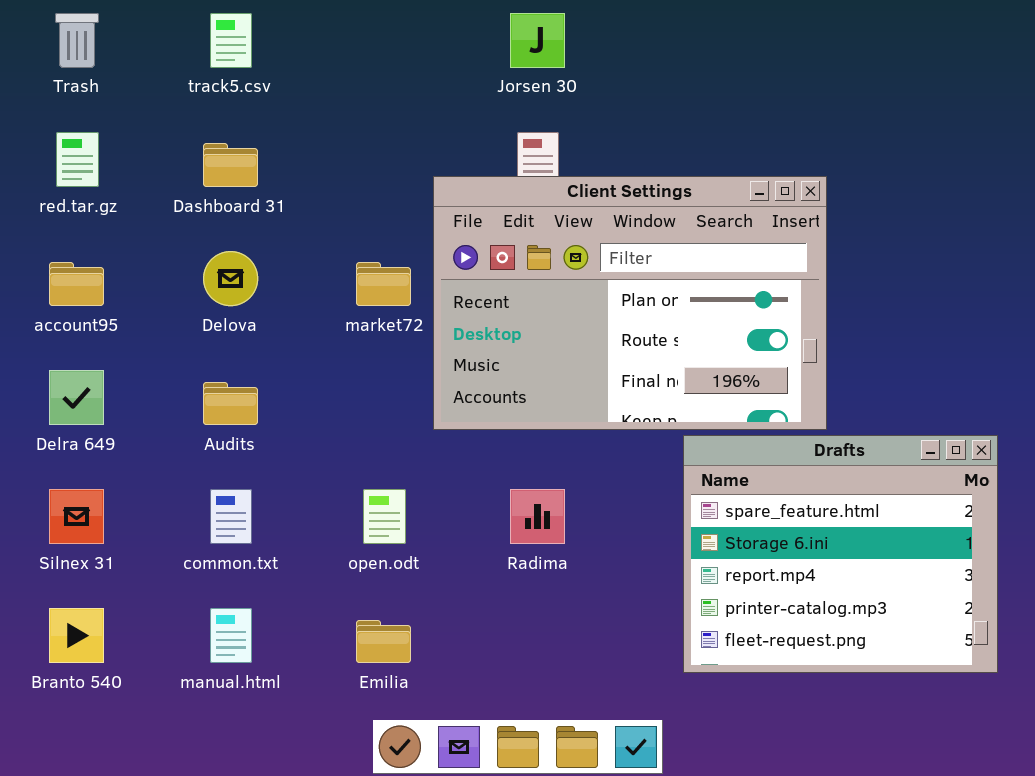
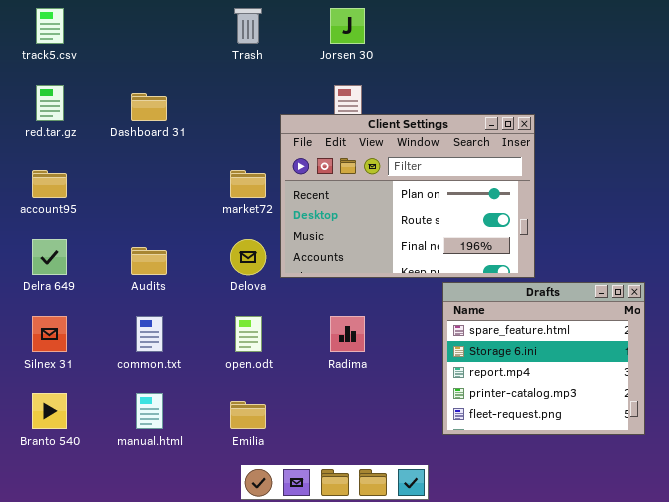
Trash: [55,13,99,68] -> [234,8,262,44], moved
track5.csv: [210,13,252,68] -> [36,8,64,44], moved
Delova: [203,251,258,306] -> [230,239,266,275], moved

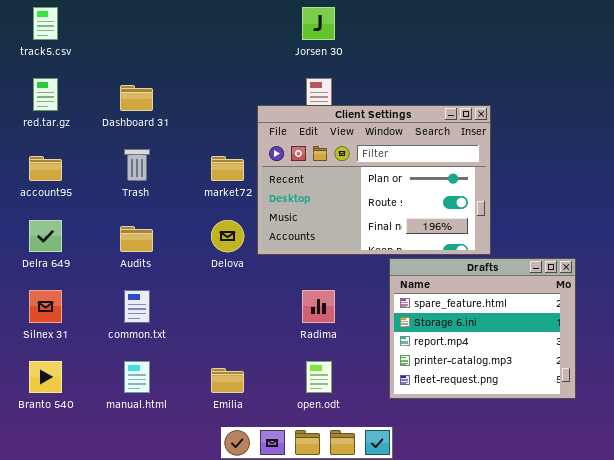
Trash: [234,8,262,44] -> [124,149,150,181], moved
Drafts: [442,282,645,435] -> [389,258,576,399], moved
open.odt: [235,316,262,352] -> [306,361,332,393], moved

